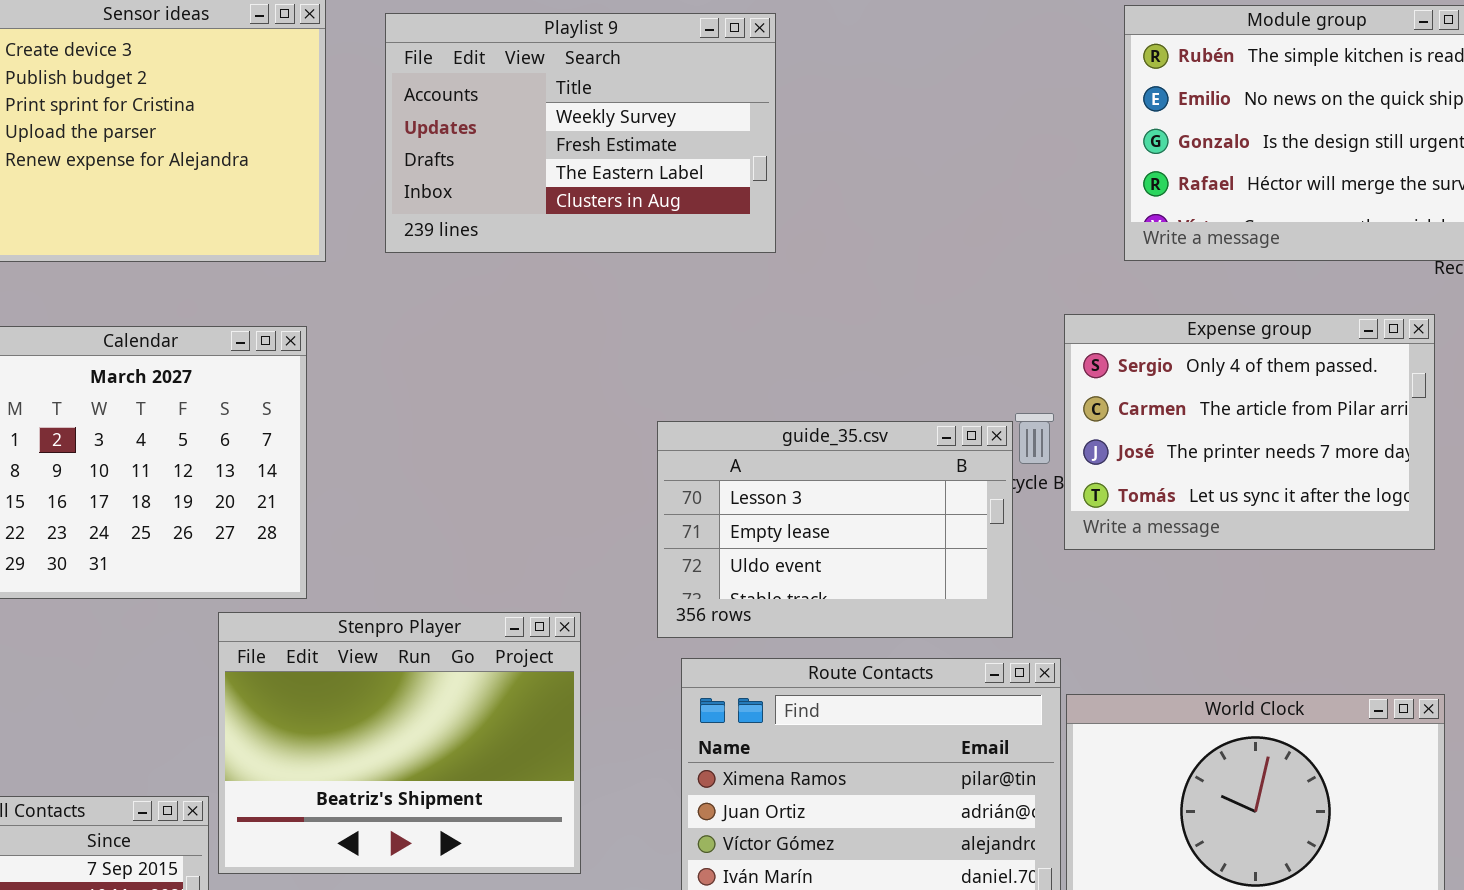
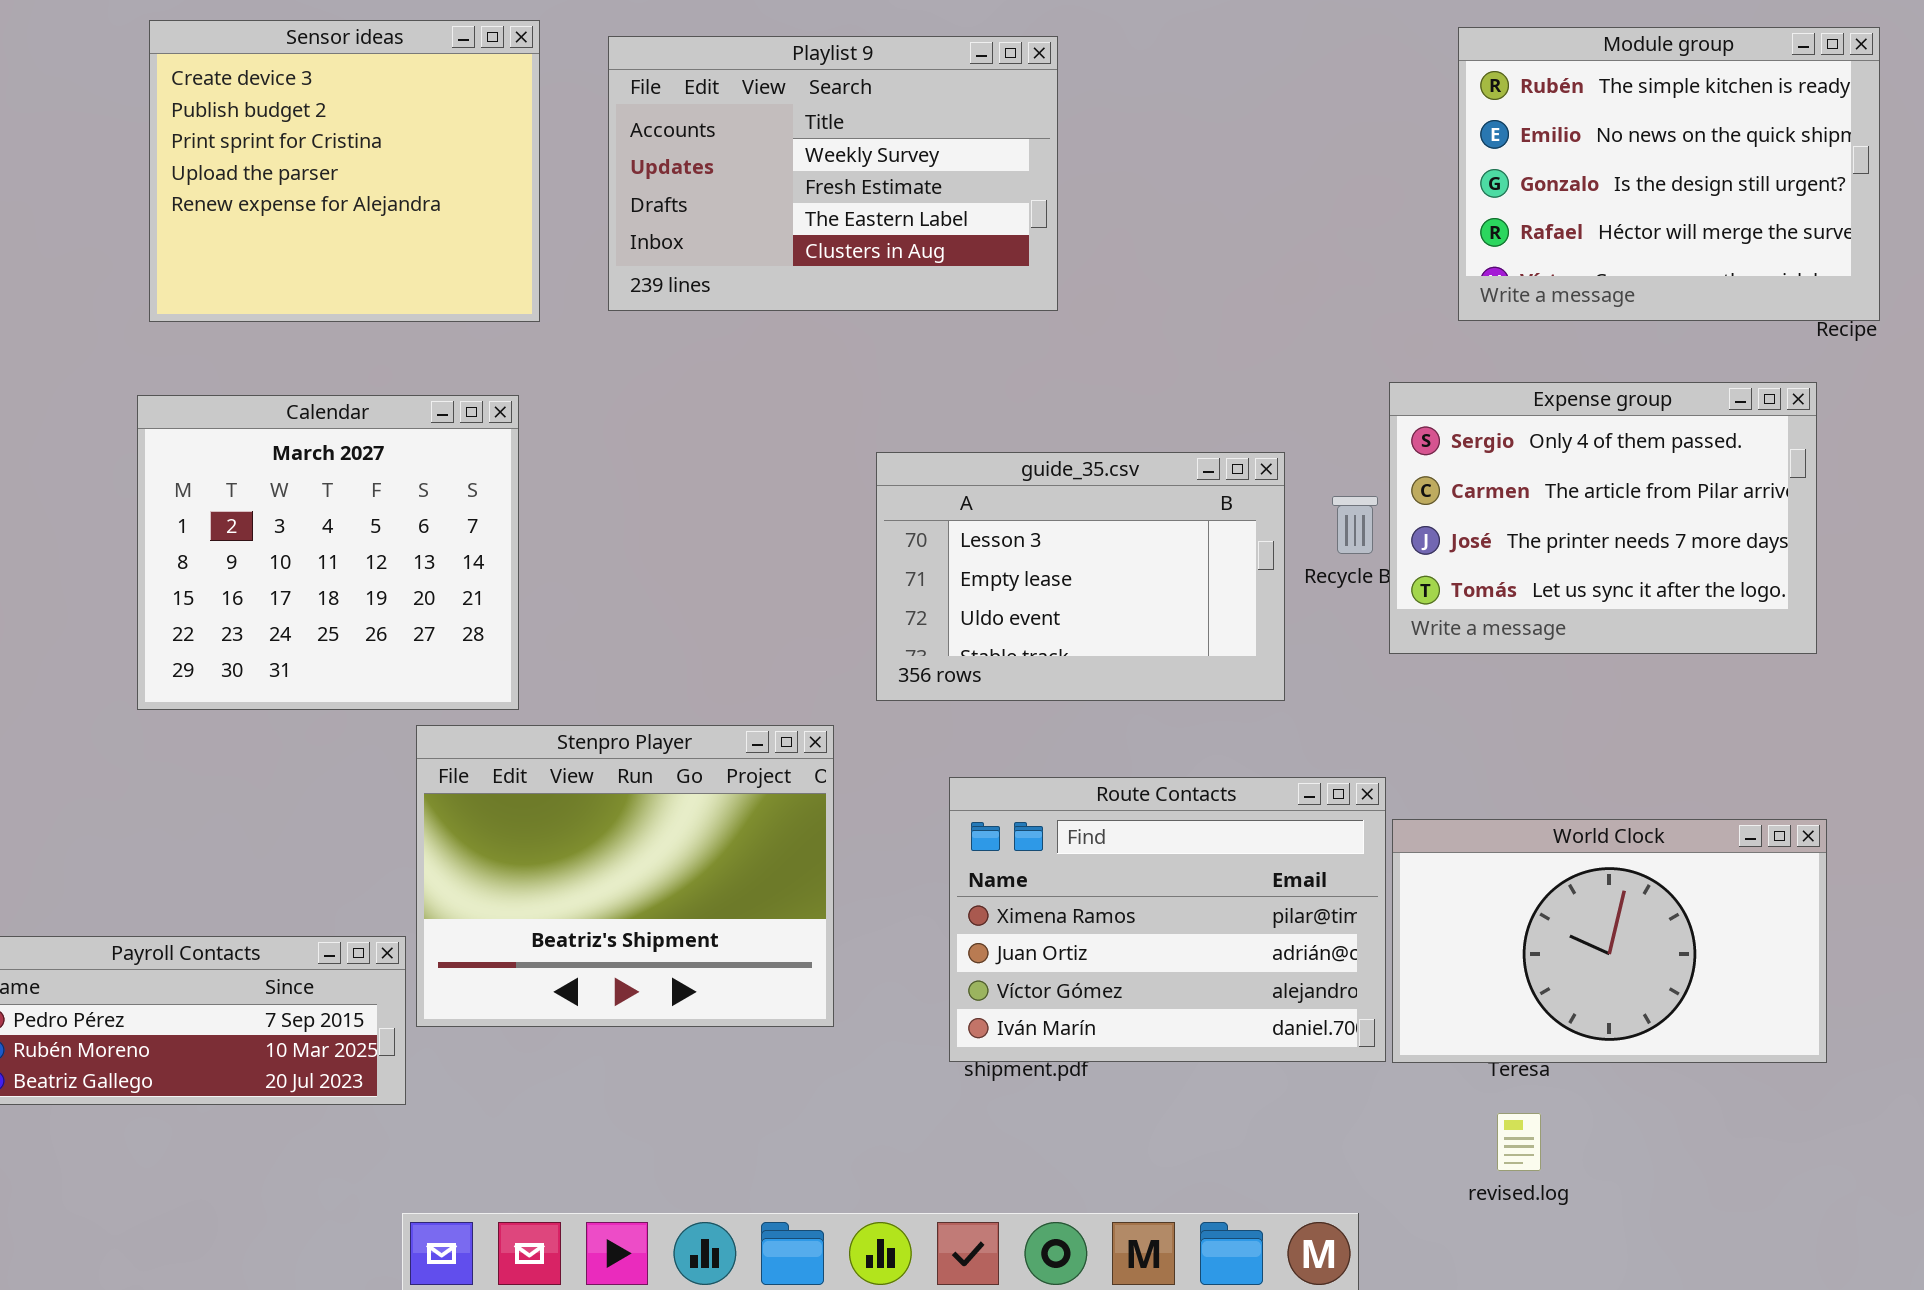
guide_35.csv: [657,421,1013,638] -> [876,452,1285,701], moved

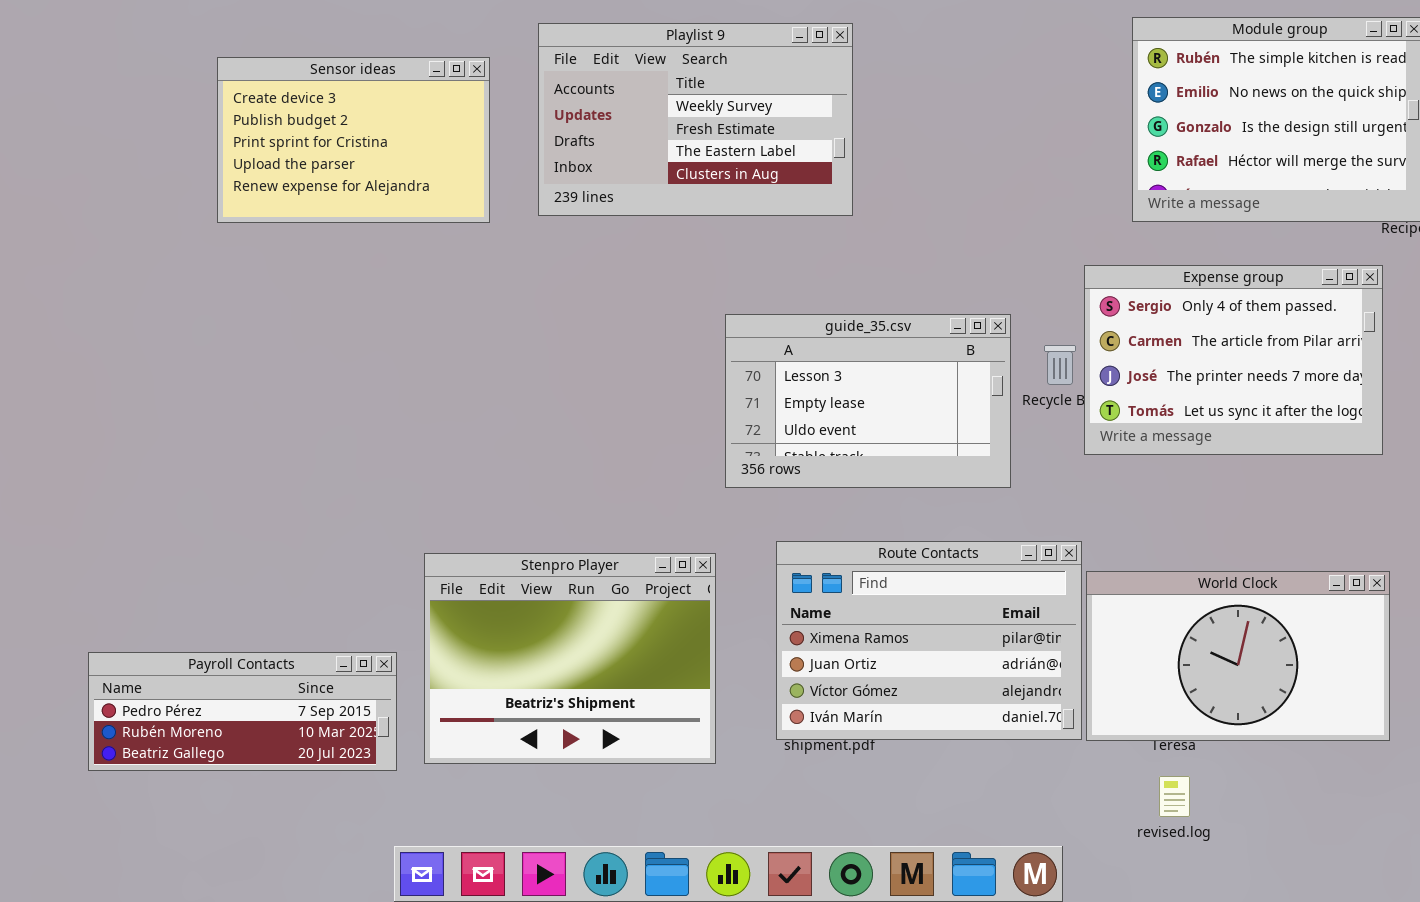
Sensor ideas: [149,20,540,322] -> [217,57,490,223], resized
Calendar: [137,395,519,710] -> none, closed
Stenpro Player: [416,725,834,1027] -> [424,553,716,764], moved

